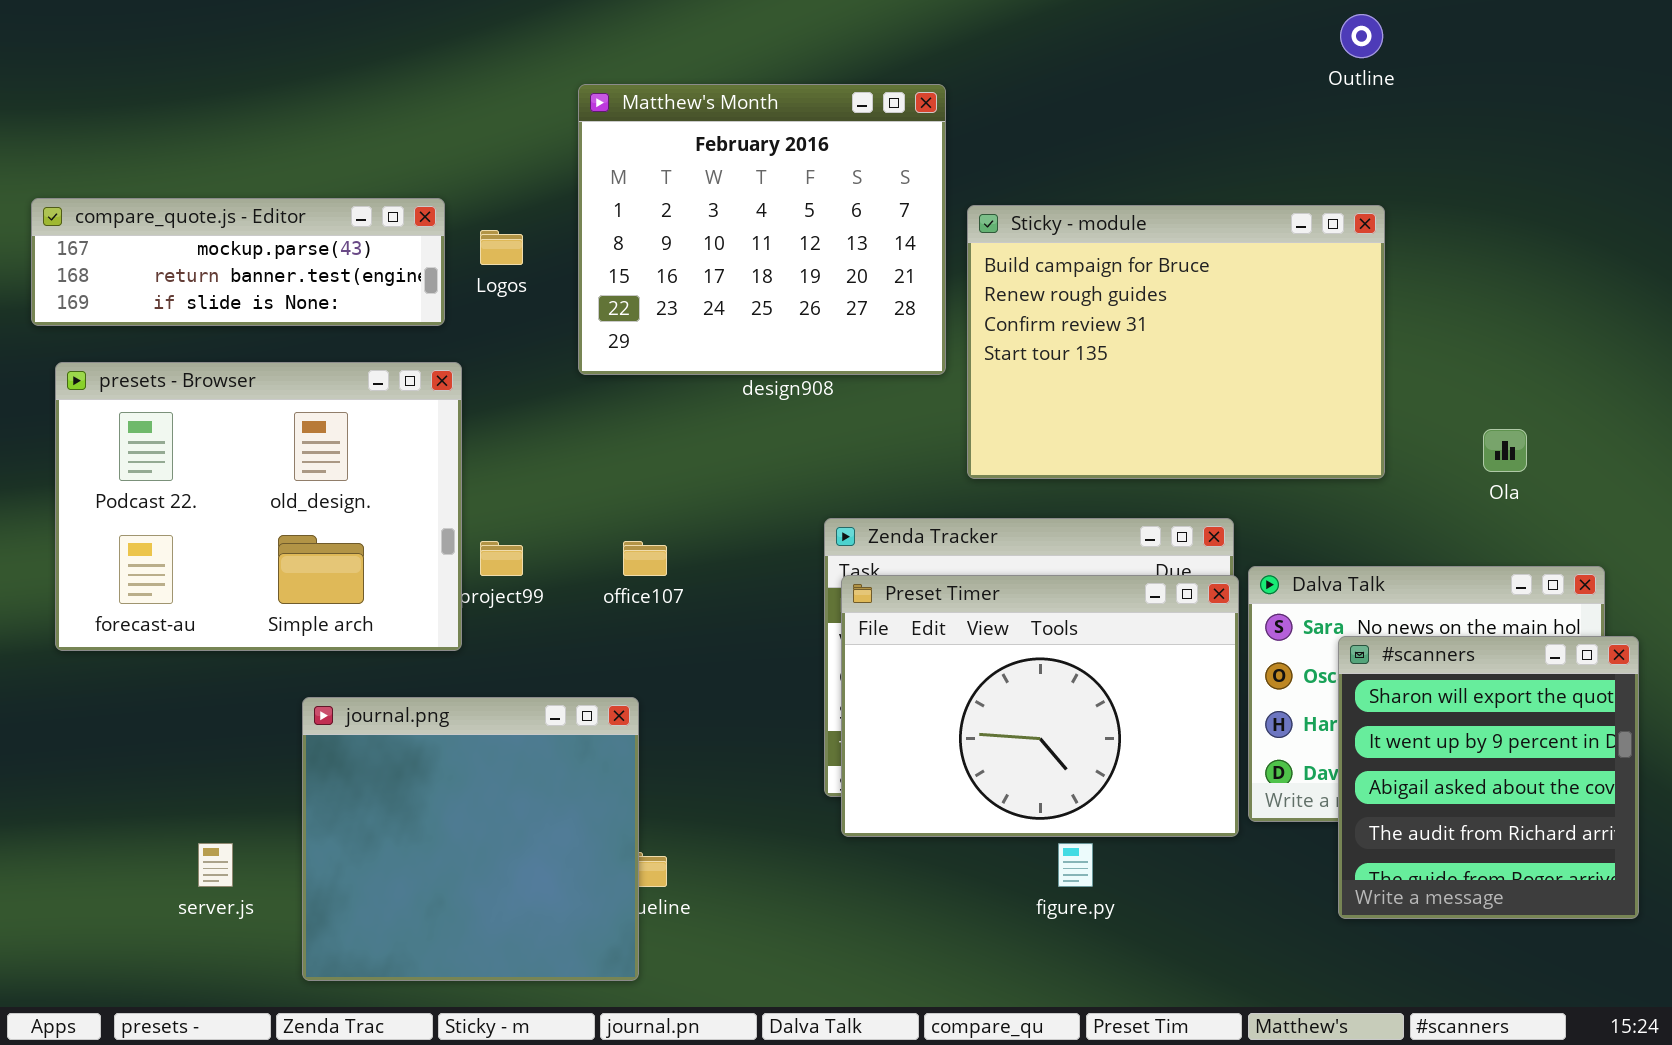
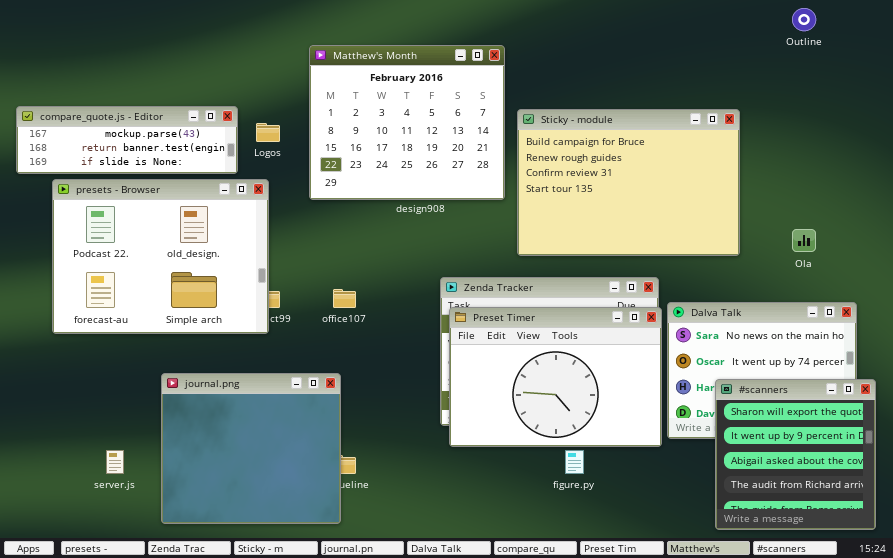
Outline: [1340,14,1383,58] -> [792,8,816,31], moved
presets - Browser: [55,362,462,651] -> [52,179,269,334], moved
#scanners: [1338,636,1639,919] -> [715,379,876,530], moved

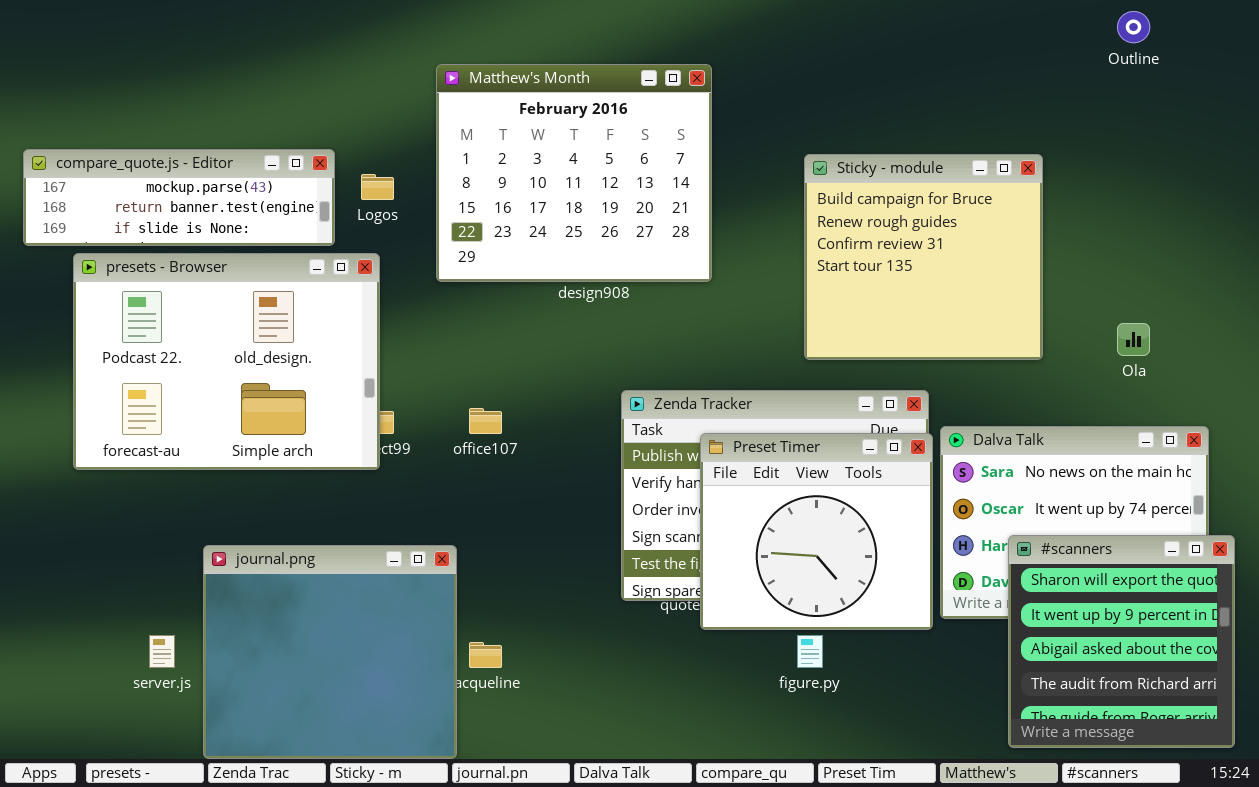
Sticky - module: [517,109,740,256] -> [804,154,1043,360], resized
Preset Timer: [449,307,662,447] -> [700,433,933,630], resized
journal.png: [161,373,341,524] -> [203,545,457,759], moved

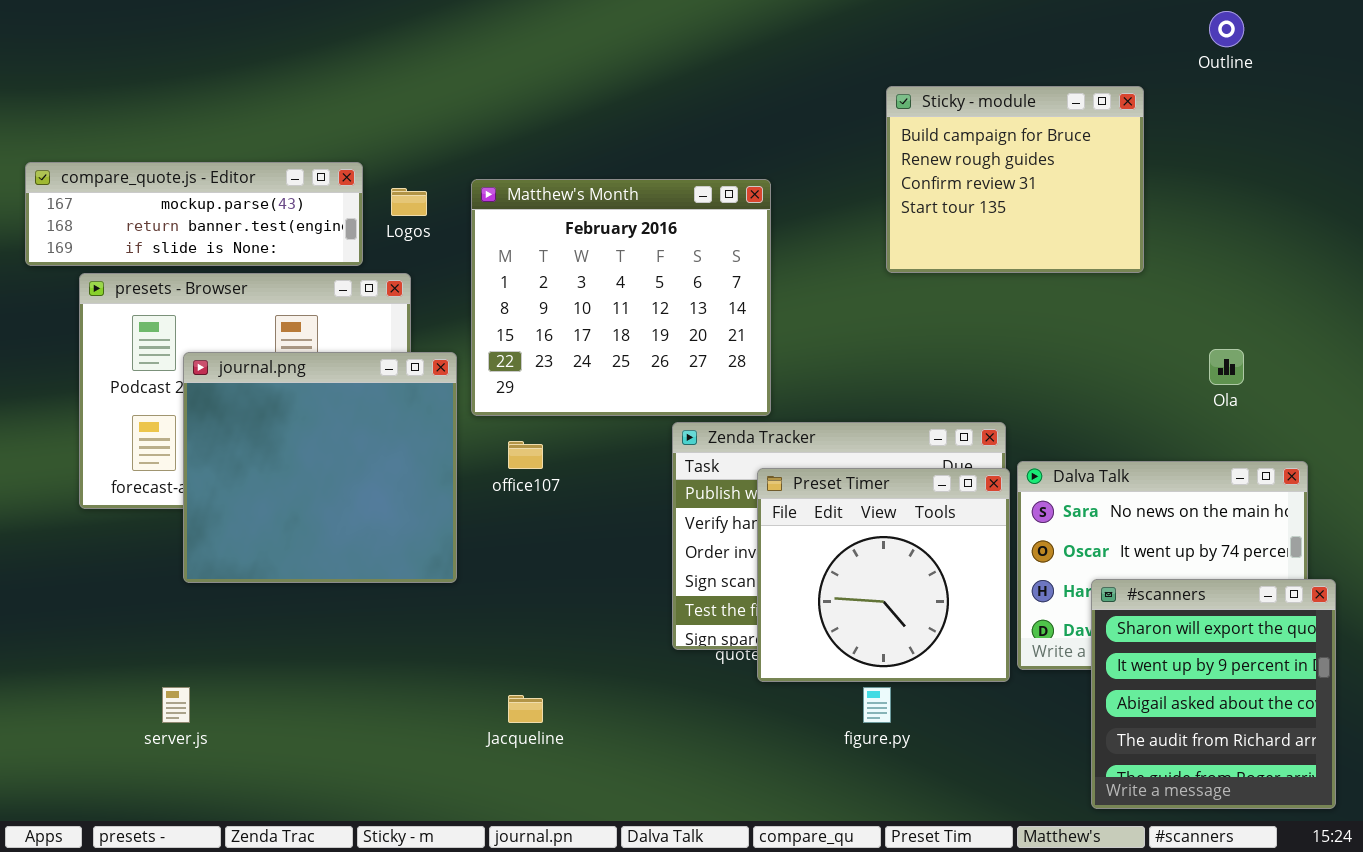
Matthew's Month: [436,64,712,282] -> [471,179,771,416], moved
Sticky - module: [804,154,1043,360] -> [886,86,1144,273], moved, resized
journal.png: [203,545,457,759] -> [183,352,457,583], moved

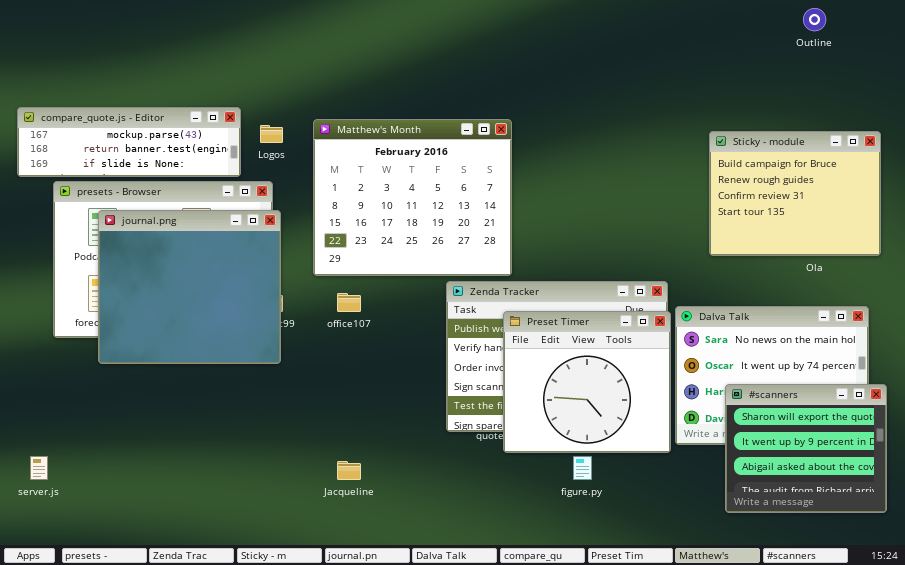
Sticky - module: [886,86,1144,273] -> [709,131,881,256], moved
journal.png: [183,352,457,583] -> [98,210,281,364], moved
#scanners: [1091,579,1336,809] -> [725,384,887,513], resized
server.js: [162,687,190,723] -> [30,456,48,480], moved

